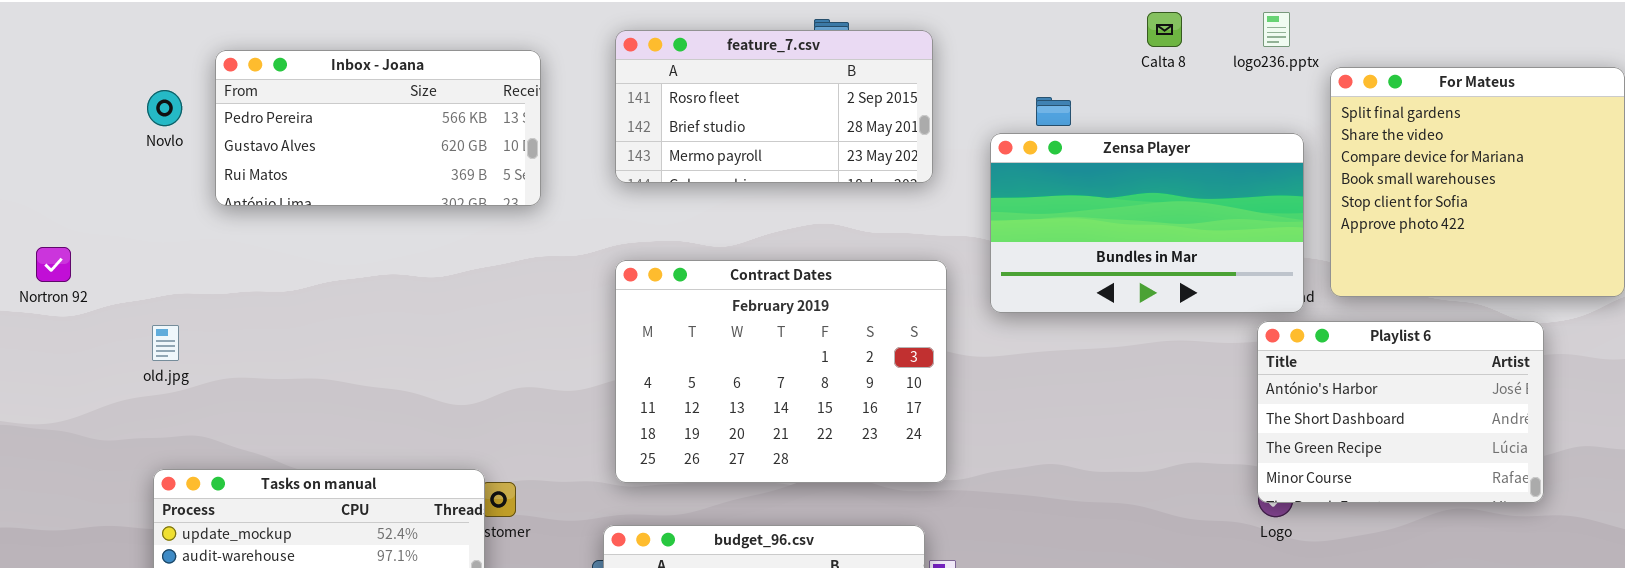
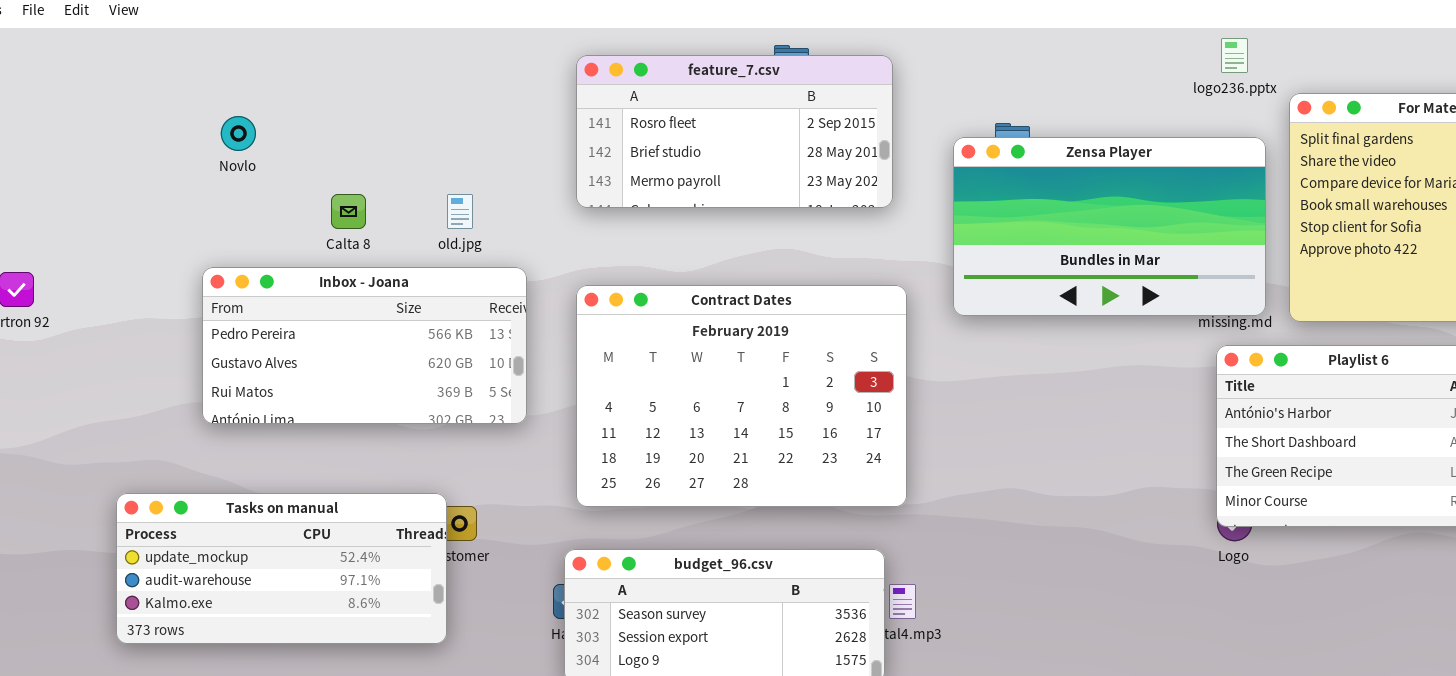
Calta 8: [1147,12,1182,47] -> [331,194,366,229], moved
Inbox - Joana: [215,50,541,206] -> [202,267,527,424], moved
Novlo: [147,90,182,126] -> [221,116,256,151], moved
Zensa Player: [990,133,1304,313] -> [953,137,1266,316], moved
old.jpg: [152,325,179,361] -> [447,194,473,229], moved

